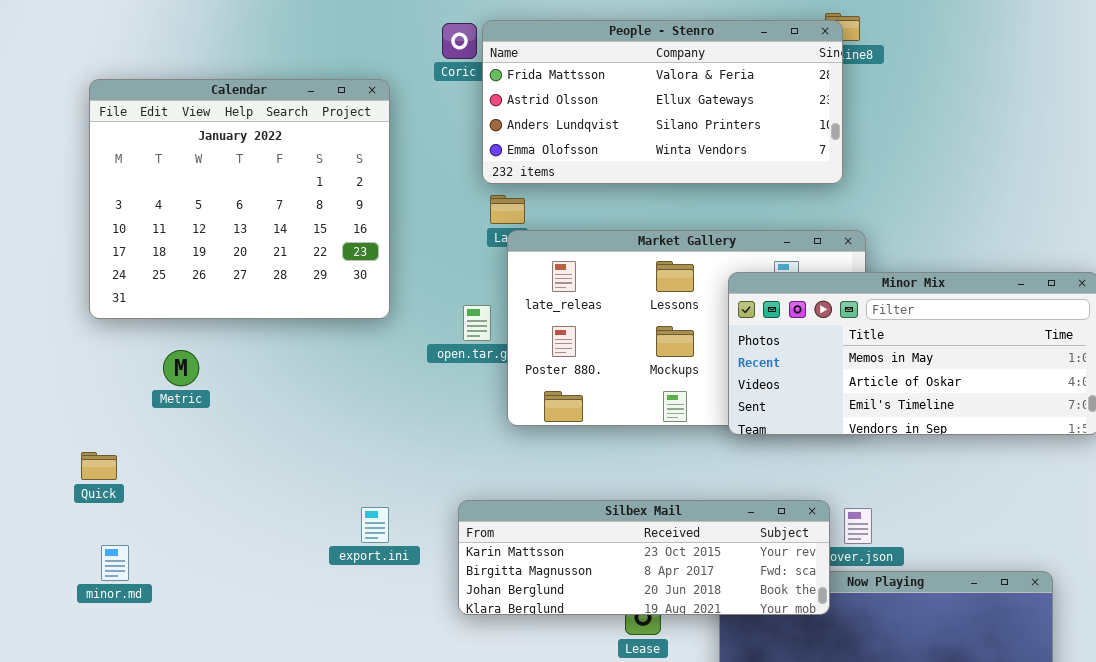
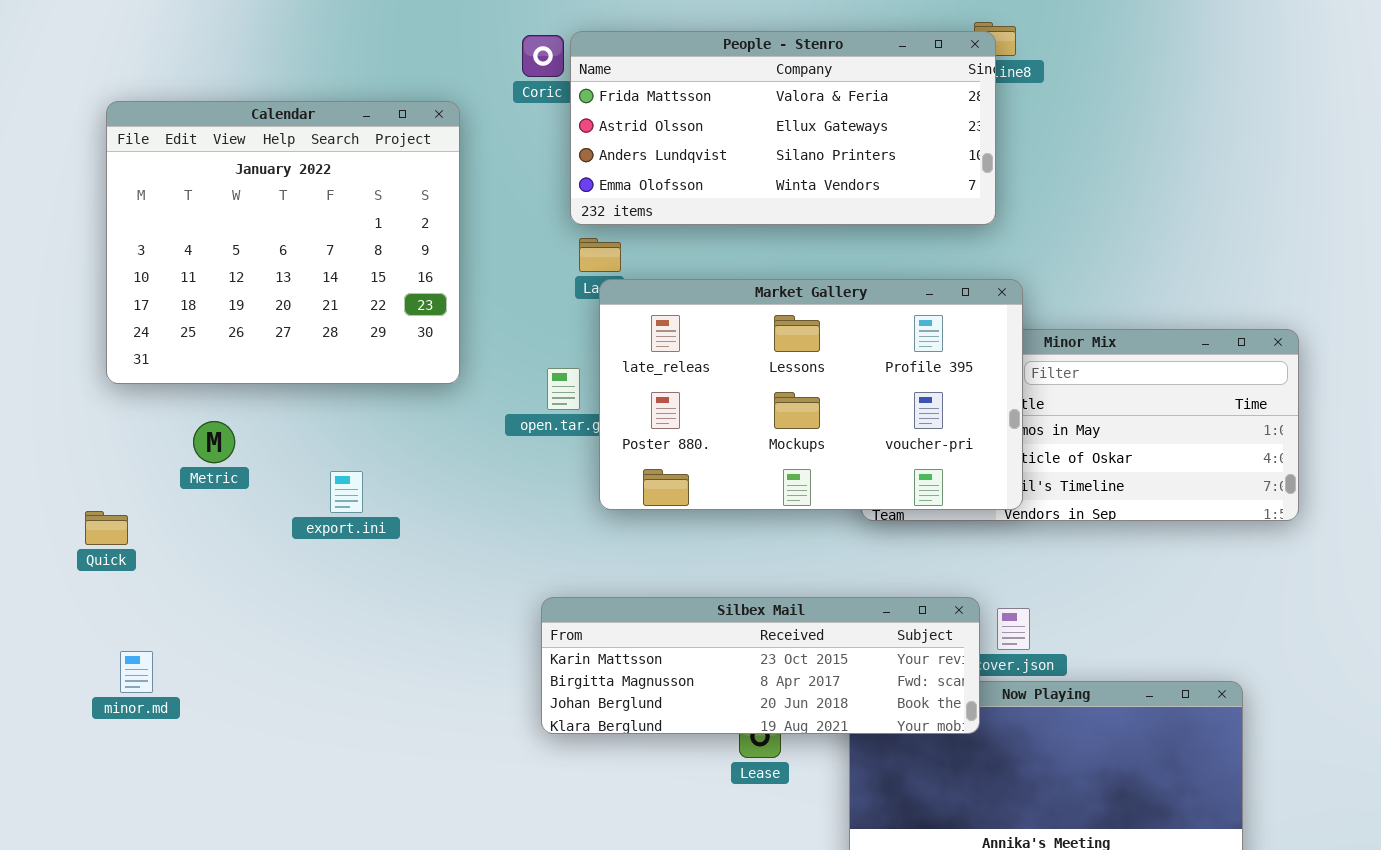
Market Gallery: [507,230,866,426] -> [599,279,1023,510], raised
Quick: [81,452,117,480] -> [85,511,128,545], moved
export.ini: [361,507,389,543] -> [330,471,363,513], moved

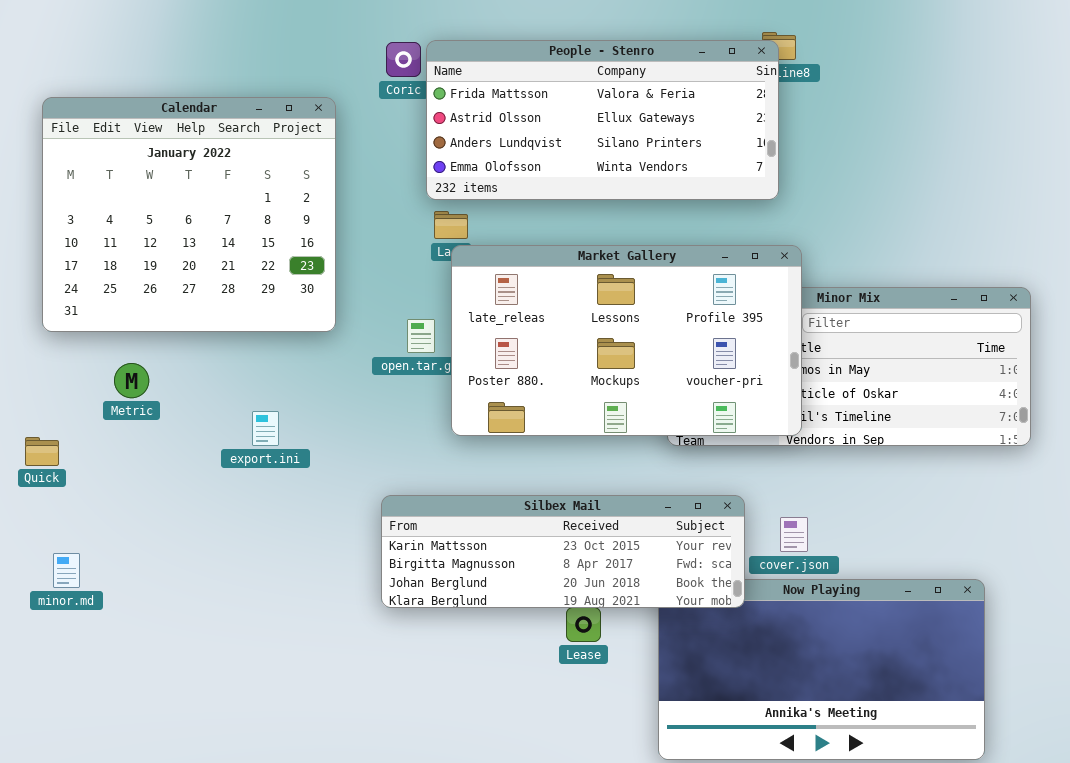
export.ini: [330,471,363,513] -> [252,411,279,446], moved
Silbex Mail: [541,597,980,734] -> [381,495,745,608], moved

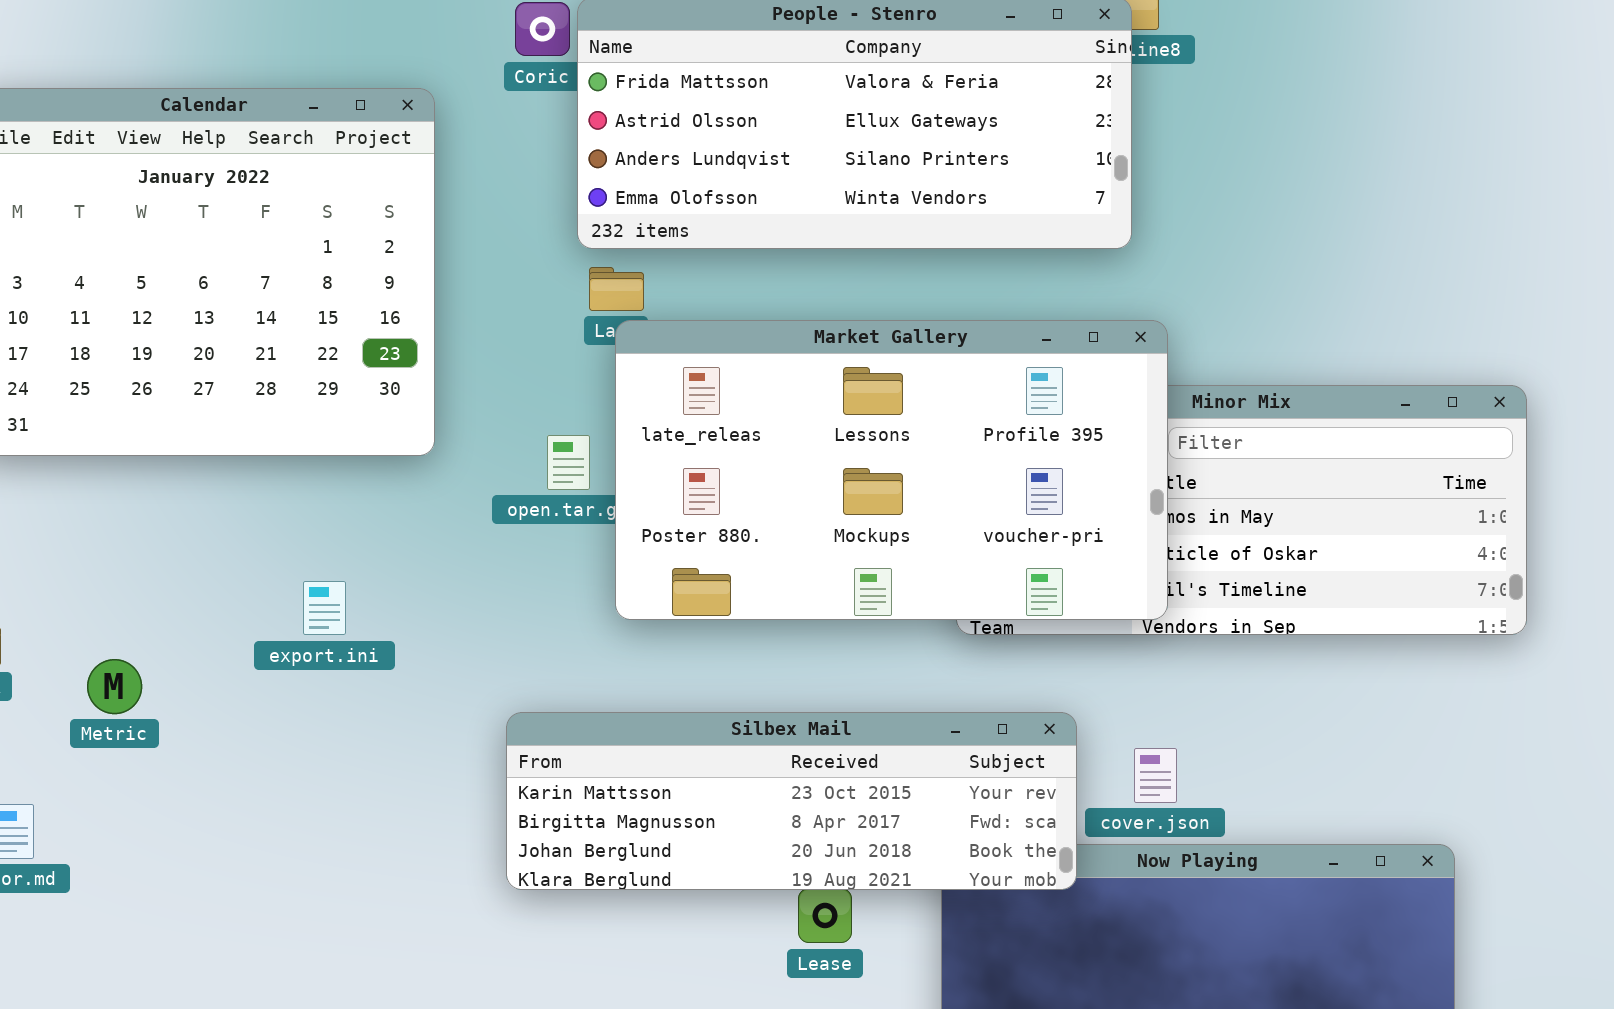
Metric: [114,363,149,398] -> [87,659,142,714], moved

